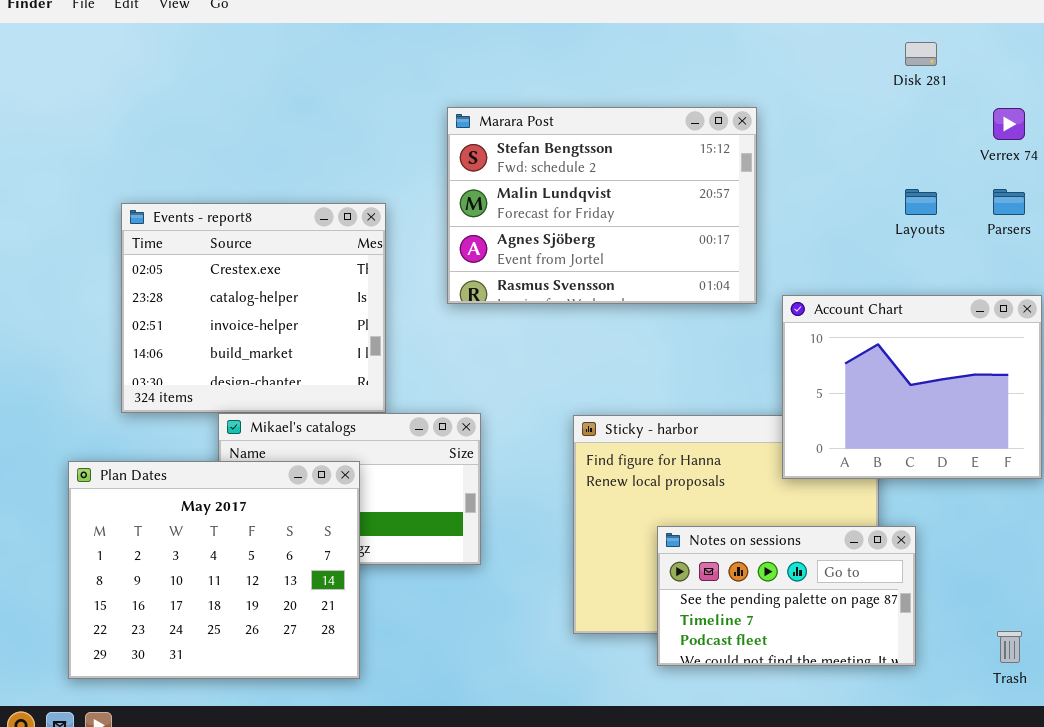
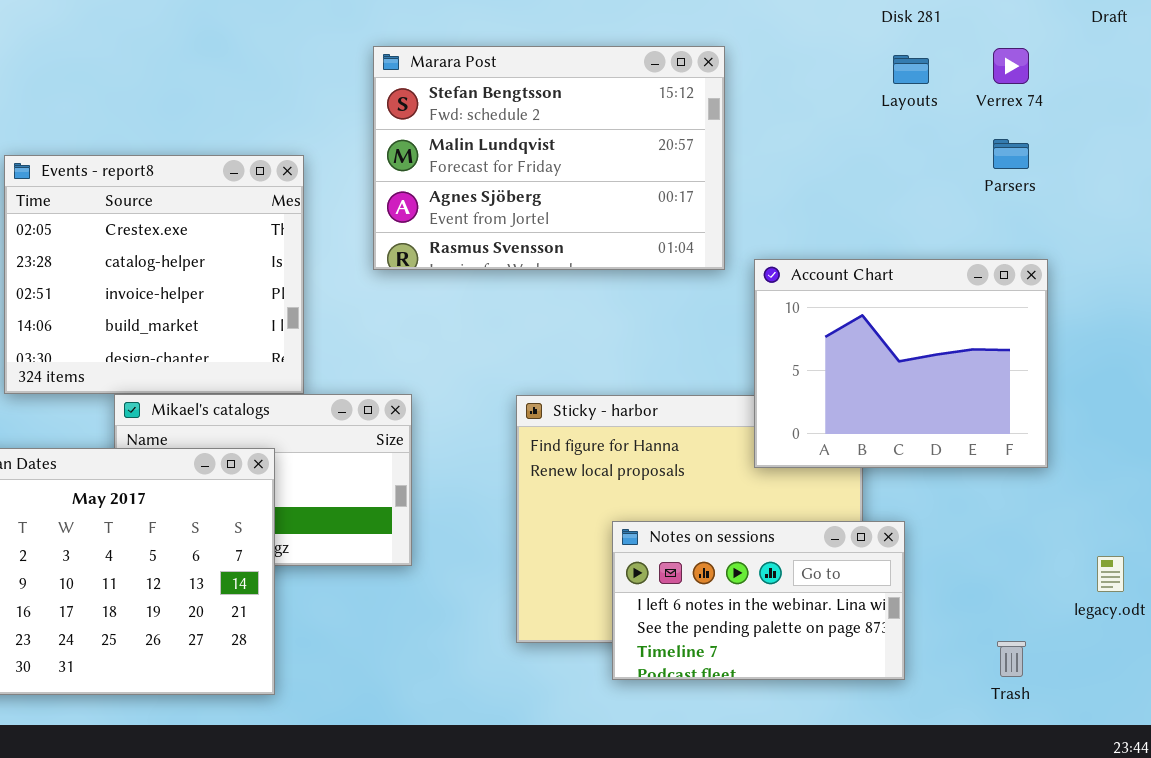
Layouts: [905,189,937,215] -> [893,55,929,84], moved
Notes on sessions: [657,526,916,666] -> [612,521,905,680], scrolled up 1 row

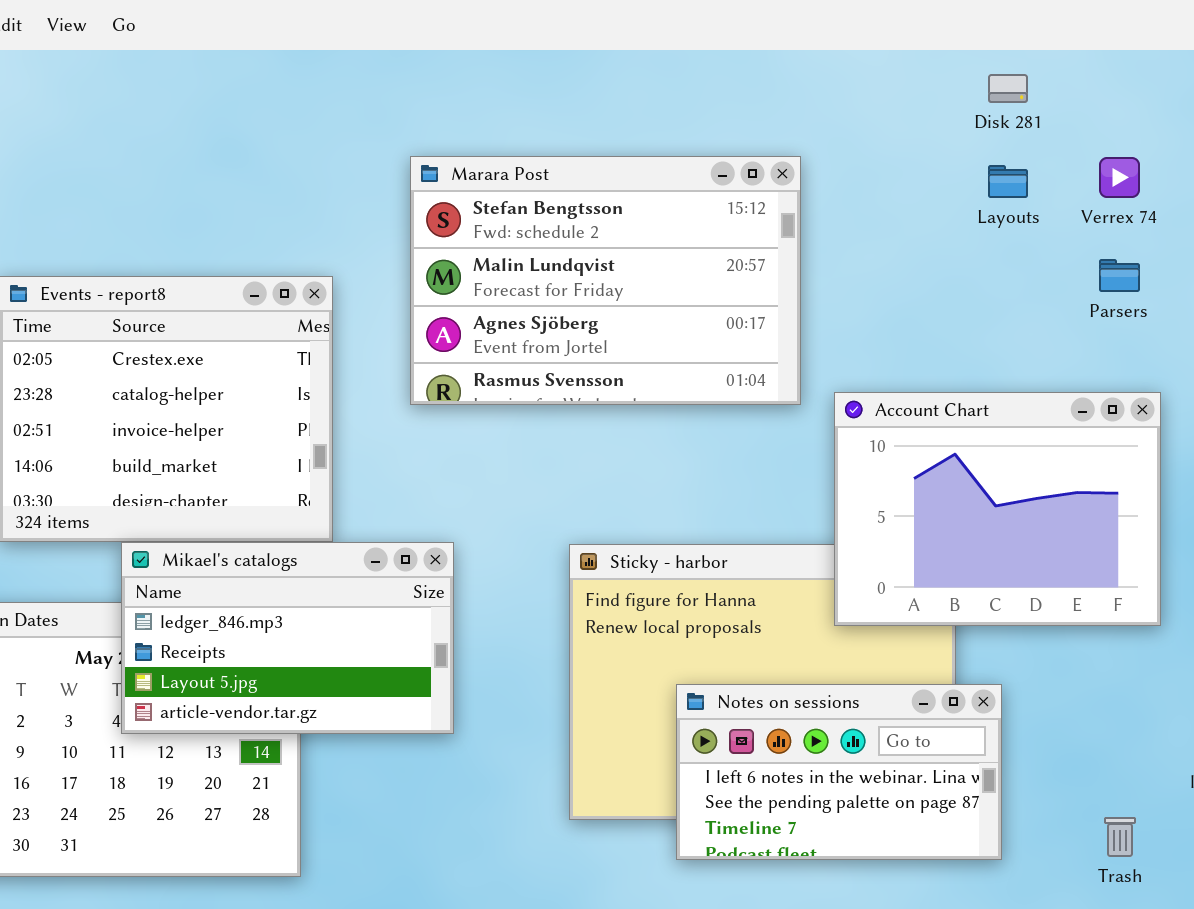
Mikael's catalogs: [114,394,412,566] -> [121,542,454,734], raised

